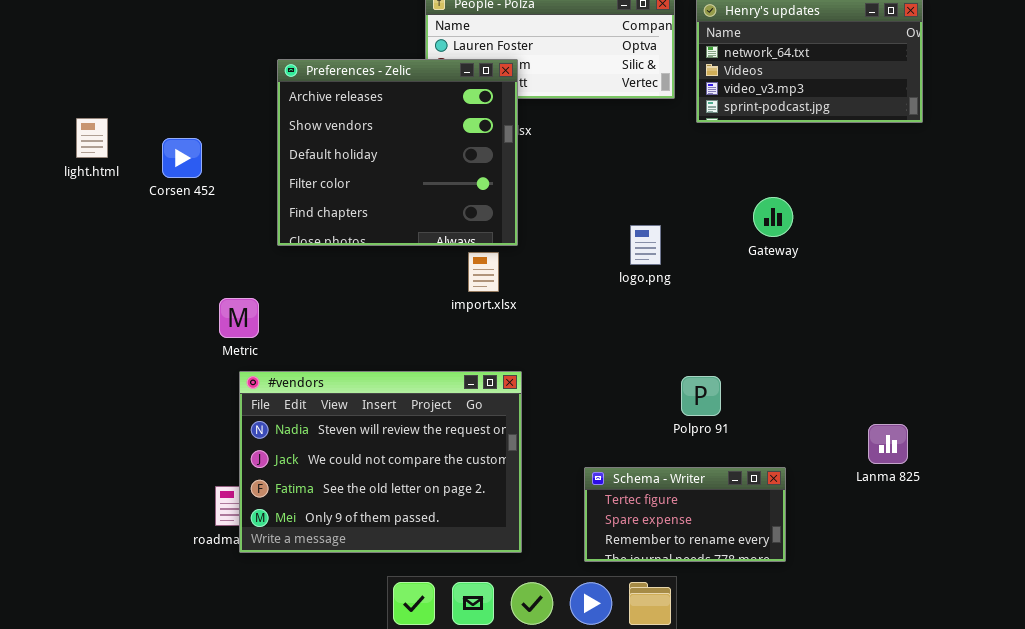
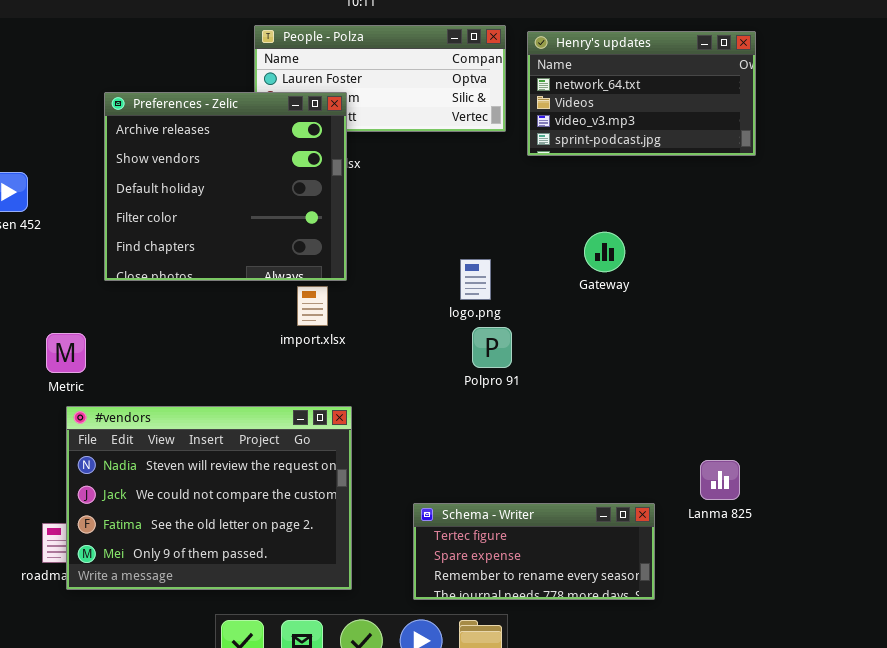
Polpro 91: [681,376,721,416] -> [472,327,512,368], moved
Schema - Writer: [584,467,786,562] -> [413,503,655,600], resized

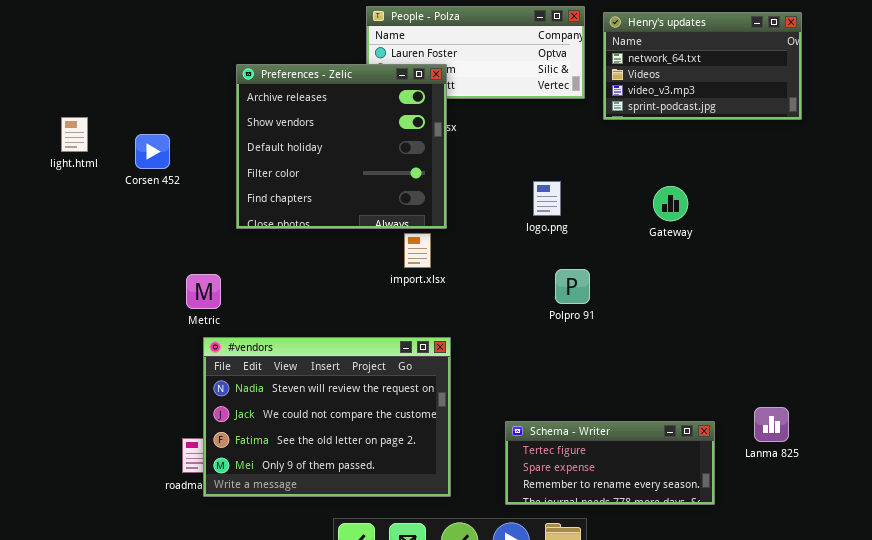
logo.png: [460,259,491,300] -> [533,181,561,216], moved
Lanma 825: [700,460,740,500] -> [754,407,789,442], moved

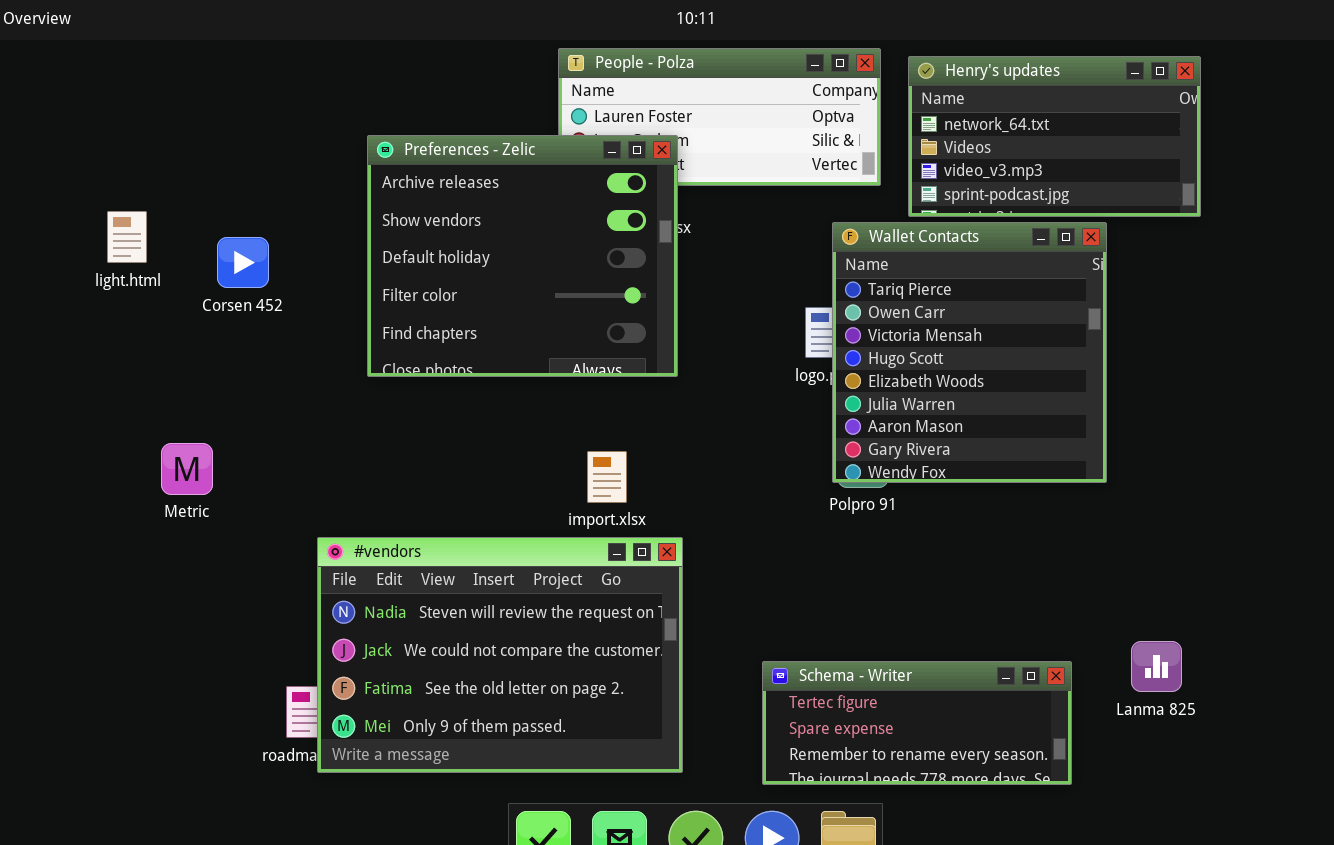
Wallet Contacts: none -> [832,222,1107,483], opened
import.xlsx: [404,233,431,268] -> [587,451,627,503], moved
Metric: [186,274,221,309] -> [161,443,213,495], moved

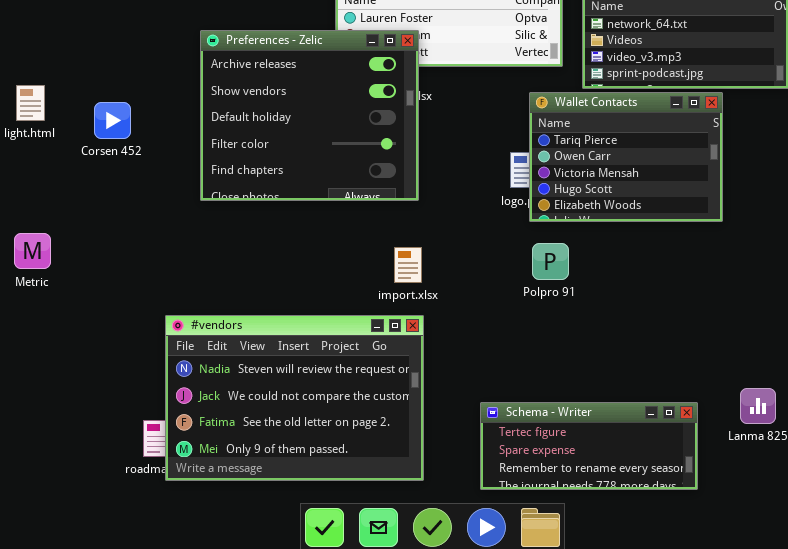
Wallet Contacts: [832,222,1107,483] -> [529,92,723,222], resized
Metric: [161,443,213,495] -> [14,233,51,269], moved
import.xlsx: [587,451,627,503] -> [394,247,422,283], moved

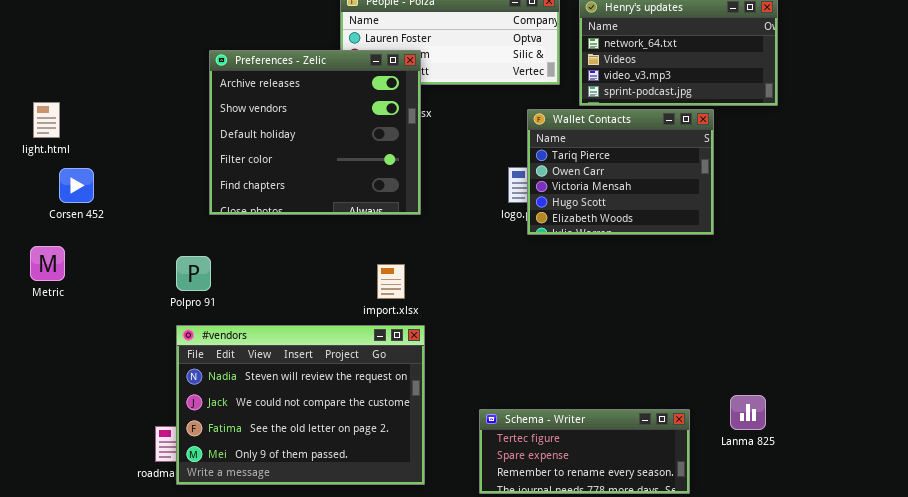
Corsen 452: [94,102,131,139] -> [59,168,94,203], moved
Polpro 91: [532,243,569,280] -> [176,256,211,291], moved
import.xlsx: [394,247,422,283] -> [377,264,405,299], moved

